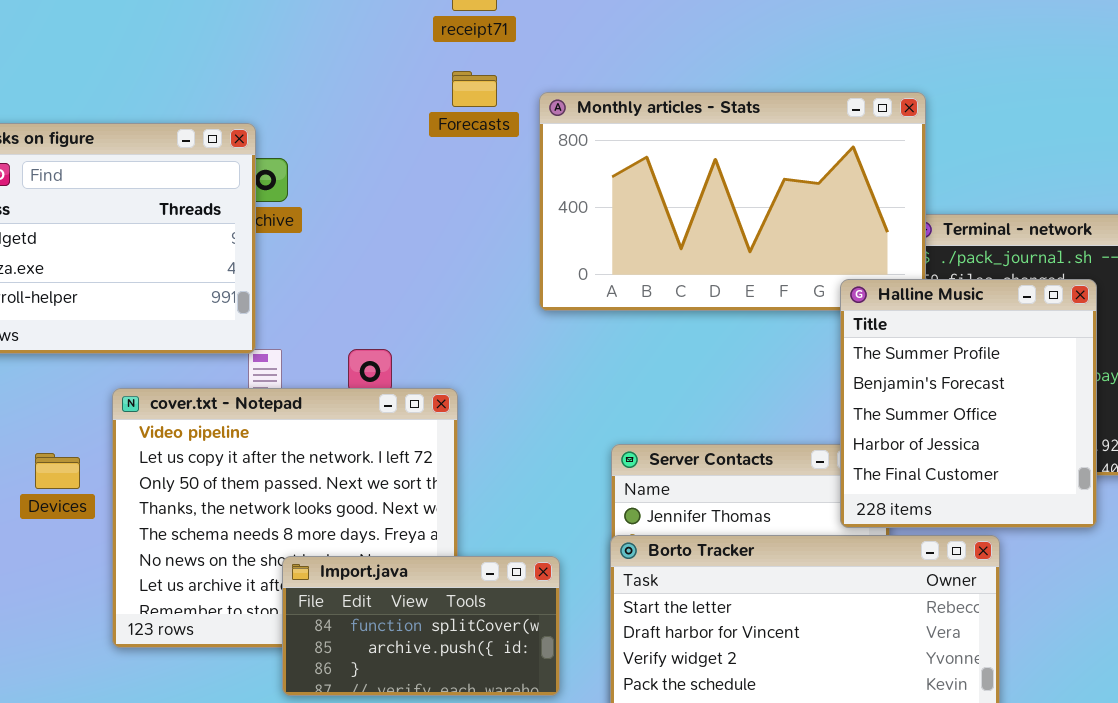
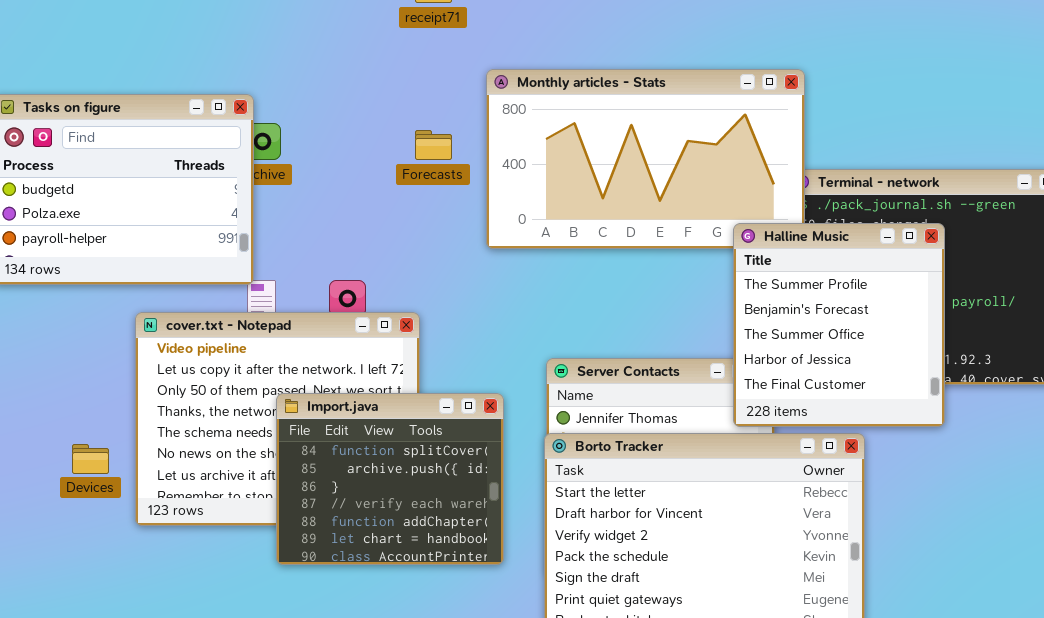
Forecasts: [452,71,497,107] -> [415,130,452,160], moved
Devices: [35,453,80,489] -> [72,444,109,474], moved
Import.java: [282,556,560,696] -> [276,393,504,565], resized

